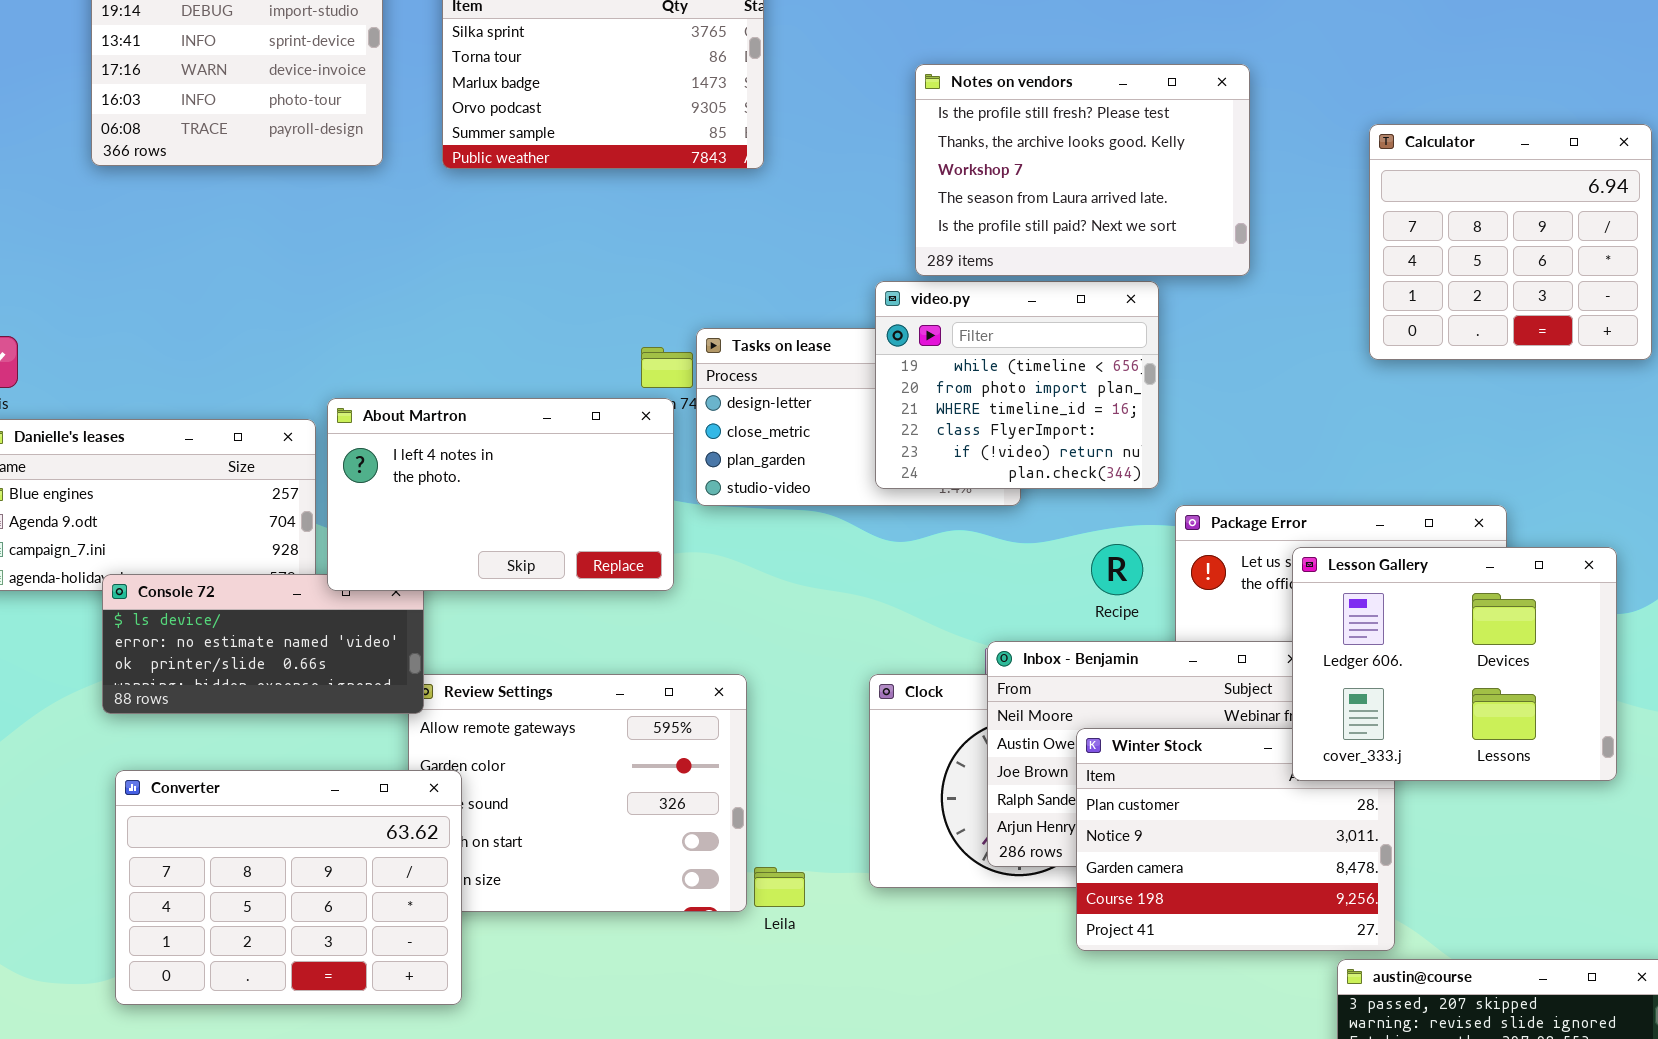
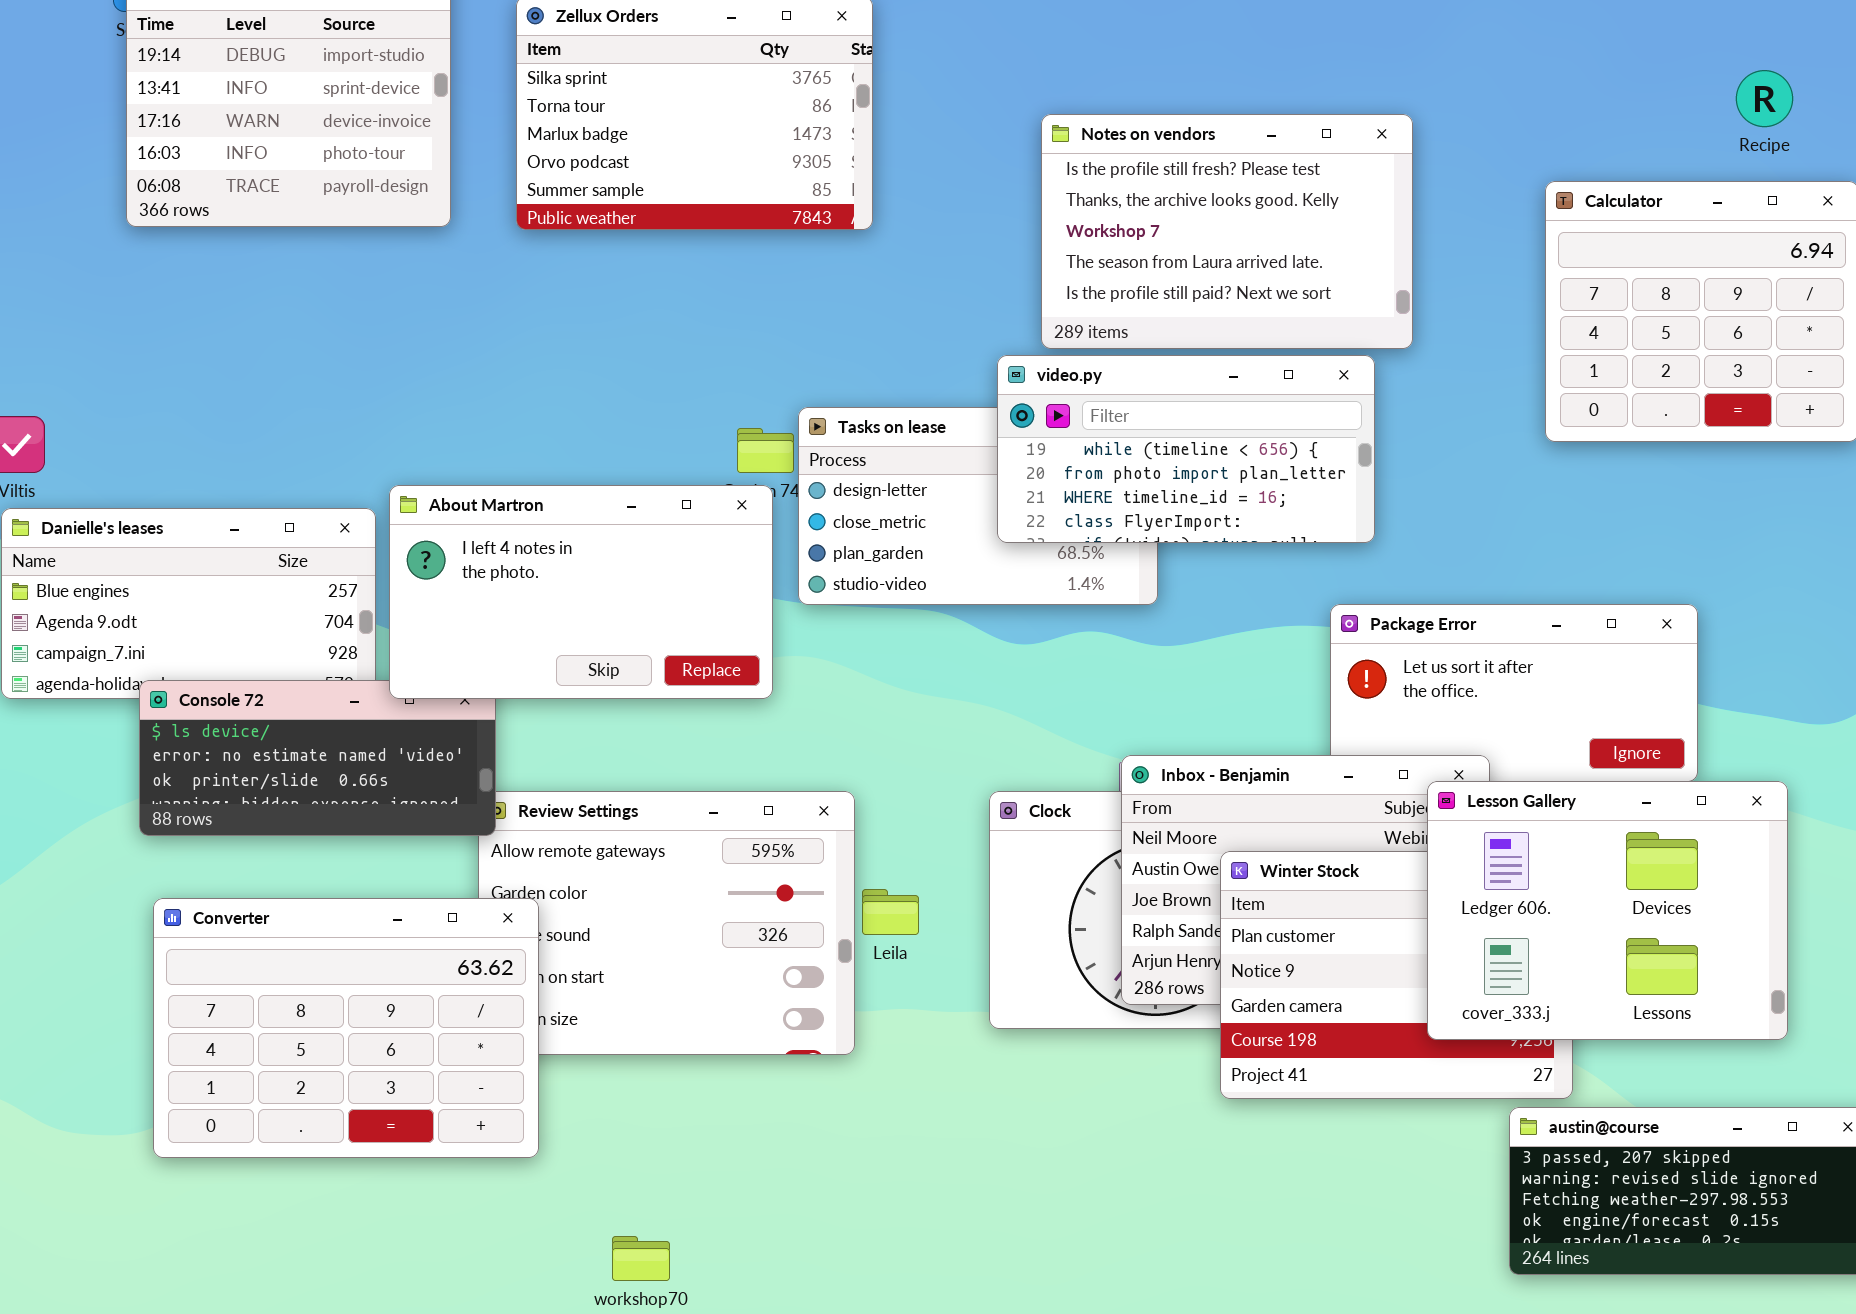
video.py: [875,281,1159,489] -> [997,355,1375,543], resized
Recipe: [1091,544,1143,595] -> [1736,70,1793,127], moved
Lesson Gallery: [1292,547,1617,781] -> [1427,781,1788,1040], moved
Leila: [754,867,805,907] -> [862,889,919,935], moved

